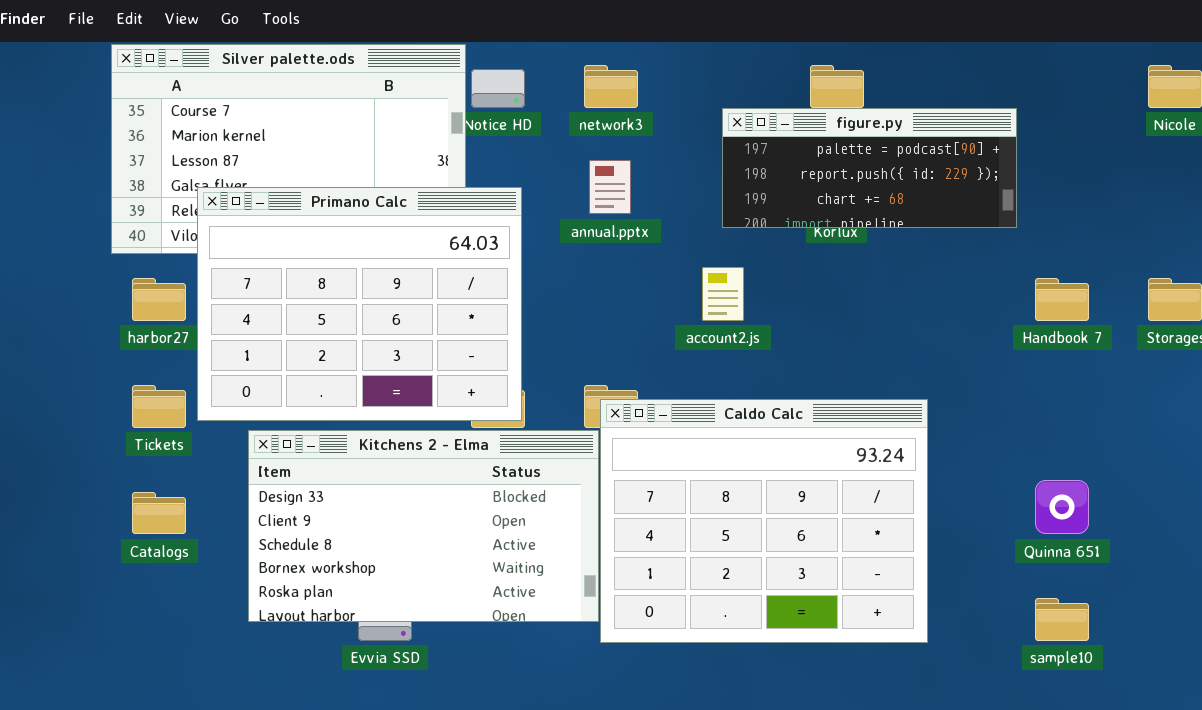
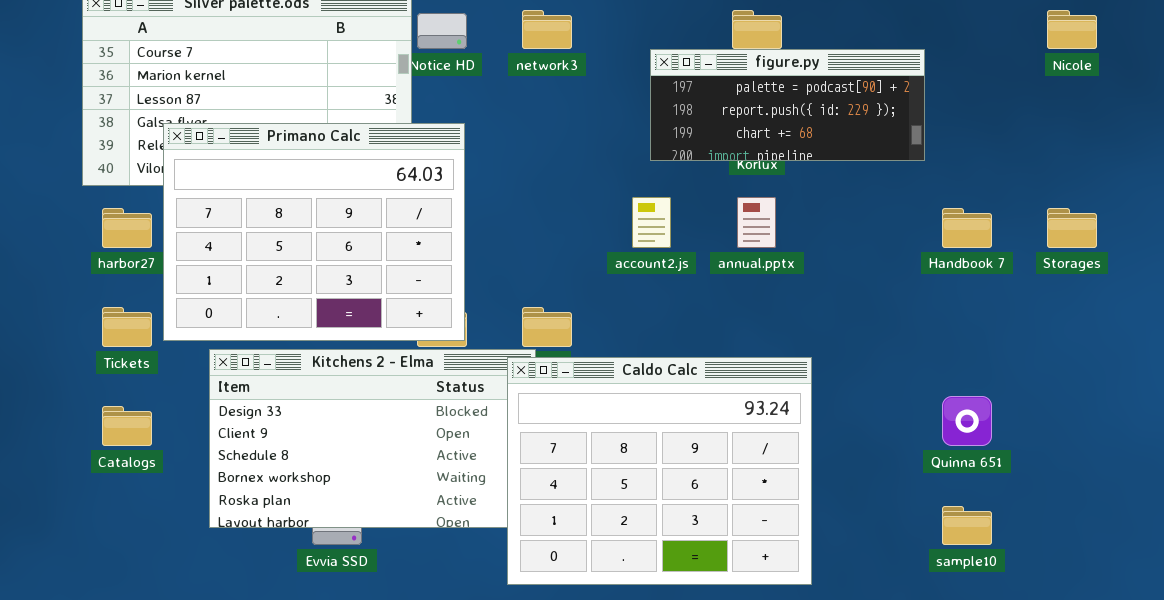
annual.pptx: [589,160,631,214] -> [737,197,776,248], moved
Caldo Calc: [600,399,928,643] -> [507,357,812,585], moved

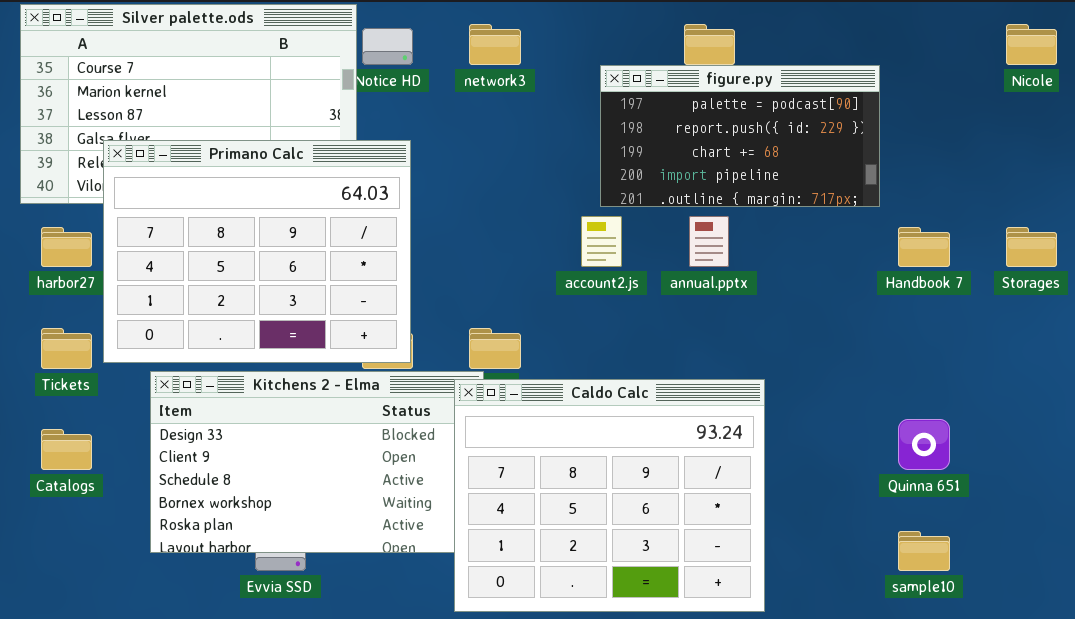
figure.py: [650,49,925,161] -> [600,65,880,207], resized

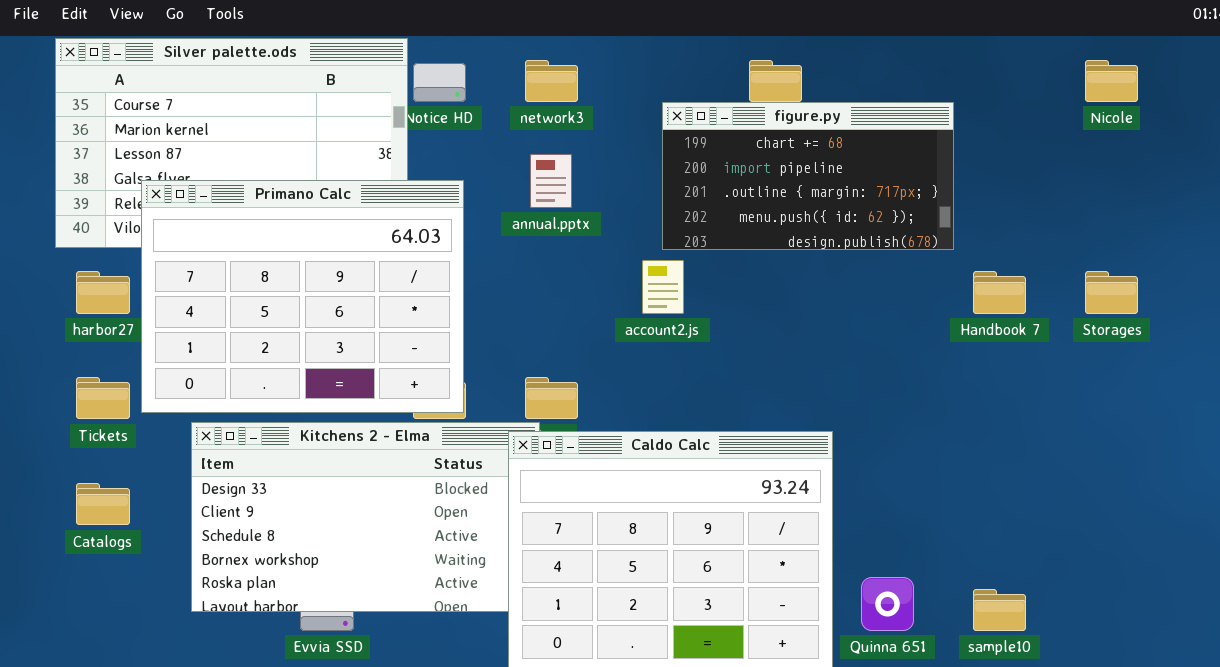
figure.py: [600,65,880,207] -> [662,102,954,250], scrolled down 2 rows
annual.pptx: [689,216,729,267] -> [530,154,572,208], moved
Quinna 651: [898,419,950,470] -> [861,577,914,631], moved

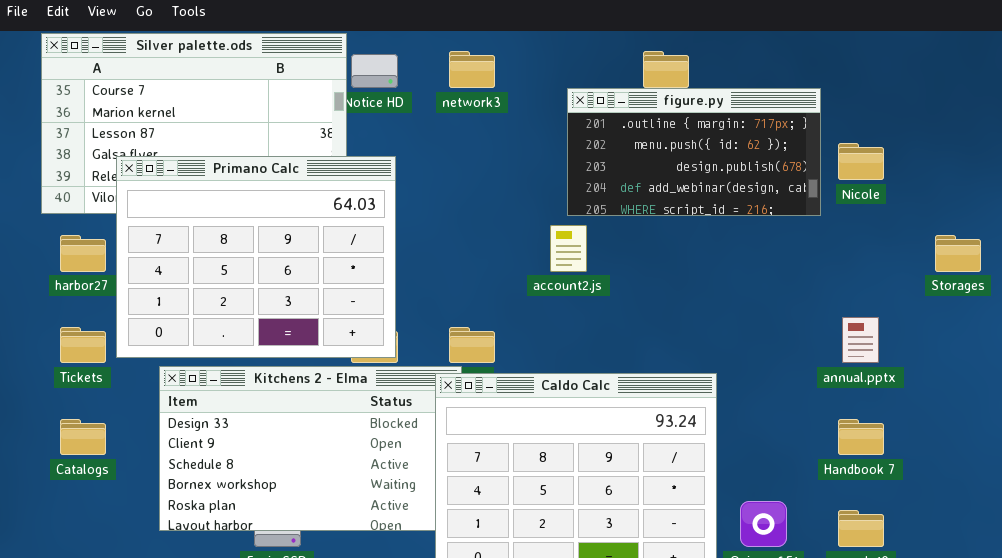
Nicole: [1085,60,1138,102] -> [838,143,884,180], moved
figure.py: [662,102,954,250] -> [567,88,821,216], scrolled down 2 rows
annual.pptx: [530,154,572,208] -> [842,317,879,363], moved
Handbook 7: [973,271,1026,314] -> [838,419,884,455], moved

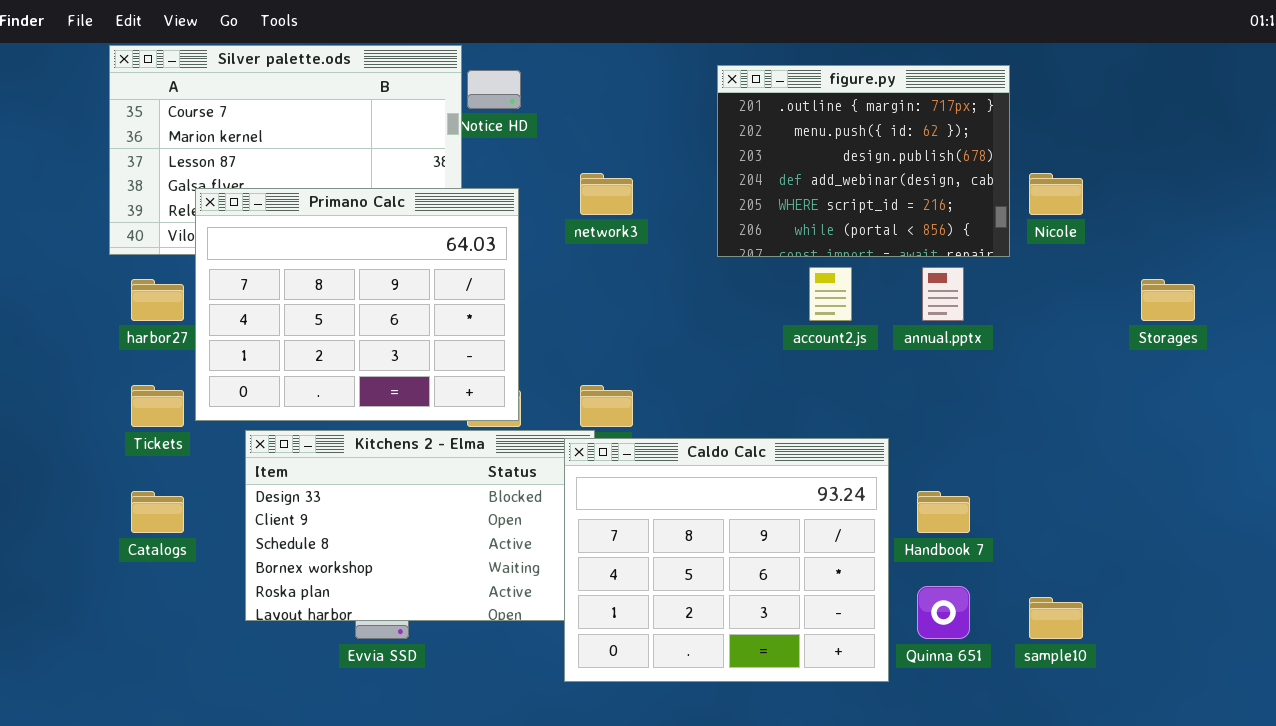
network3: [449,51,495,88] -> [580,173,633,215], moved
figure.py: [567,88,821,216] -> [717,65,1010,257], resized
account2.js: [550,225,587,272] -> [809,267,852,321], moved
annual.pptx: [842,317,879,363] -> [922,267,964,321], moved
Handbook 7: [838,419,884,455] -> [917,491,970,533], moved

